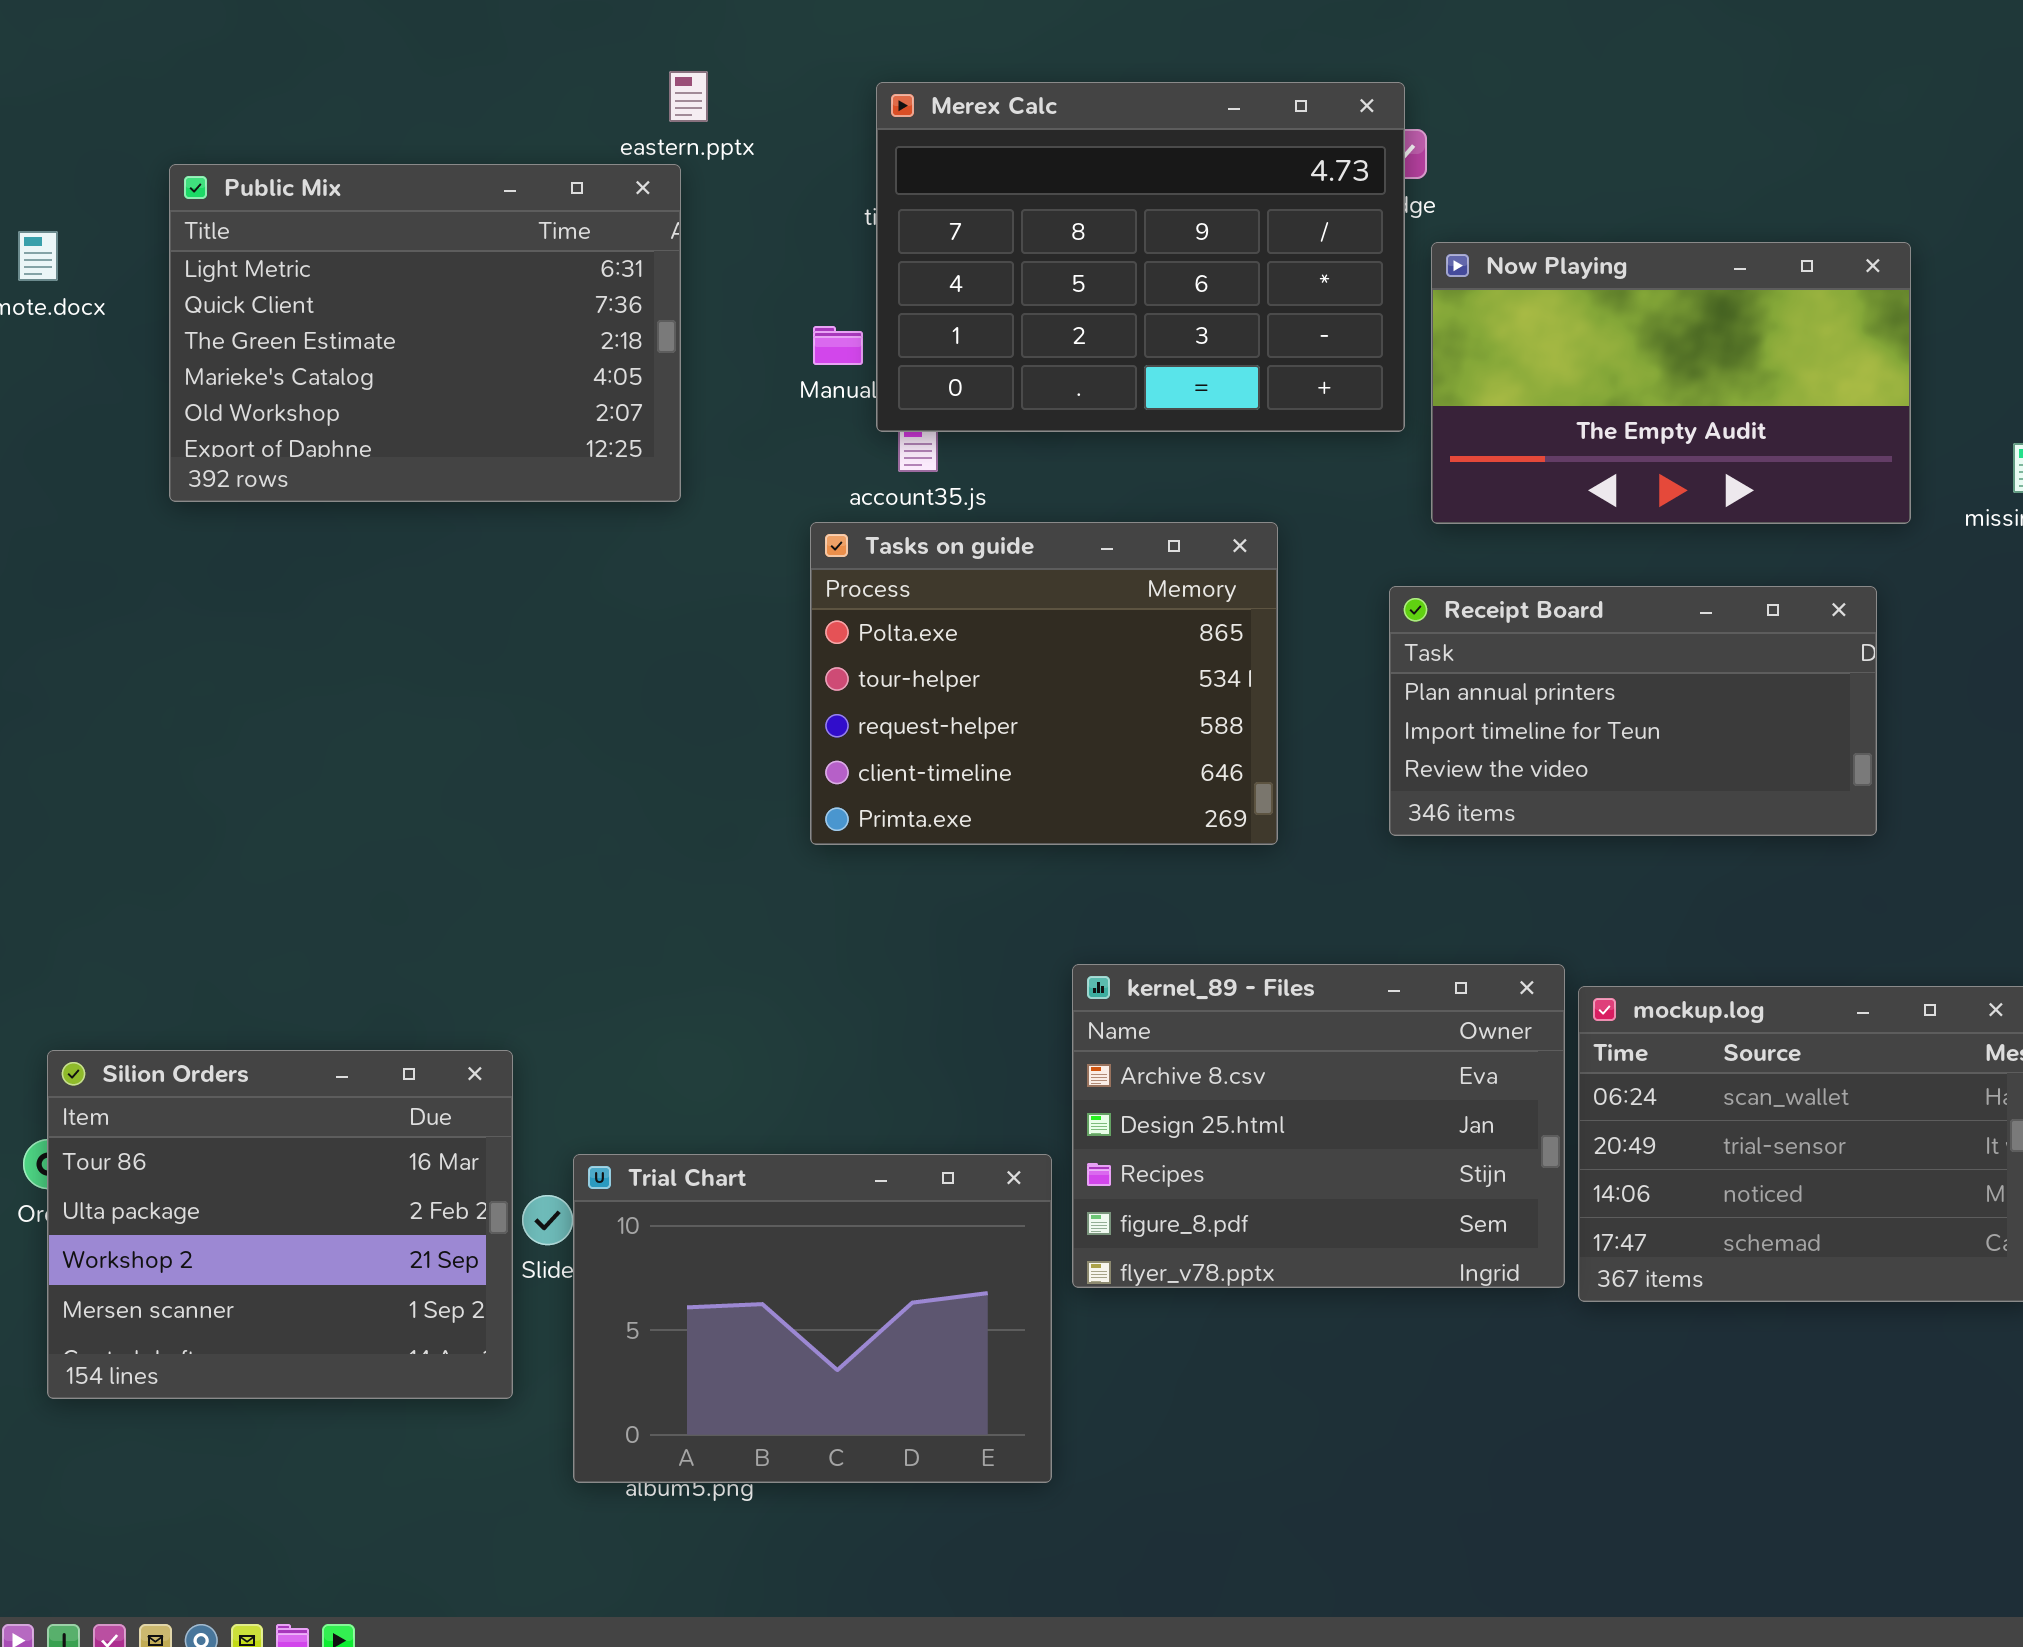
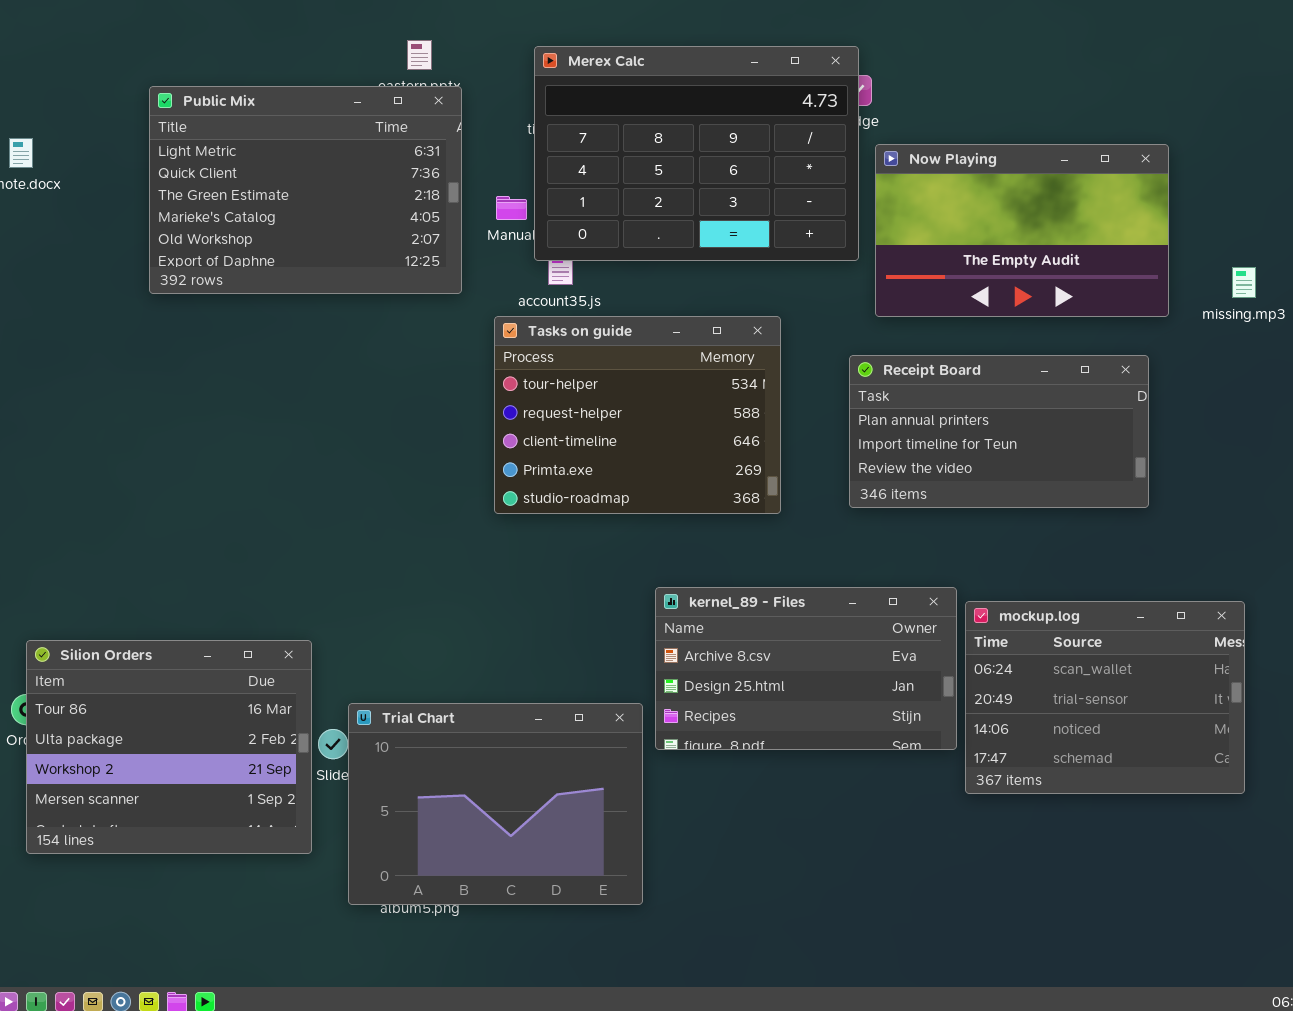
Public Mix: [169,164,681,502] -> [149,86,462,294], moved
Tasks on guide: [810,522,1278,845] -> [494,316,781,514], scrolled down 1 row
kernel_89 - Files: [1072,964,1565,1288] -> [655,587,957,750], resized

